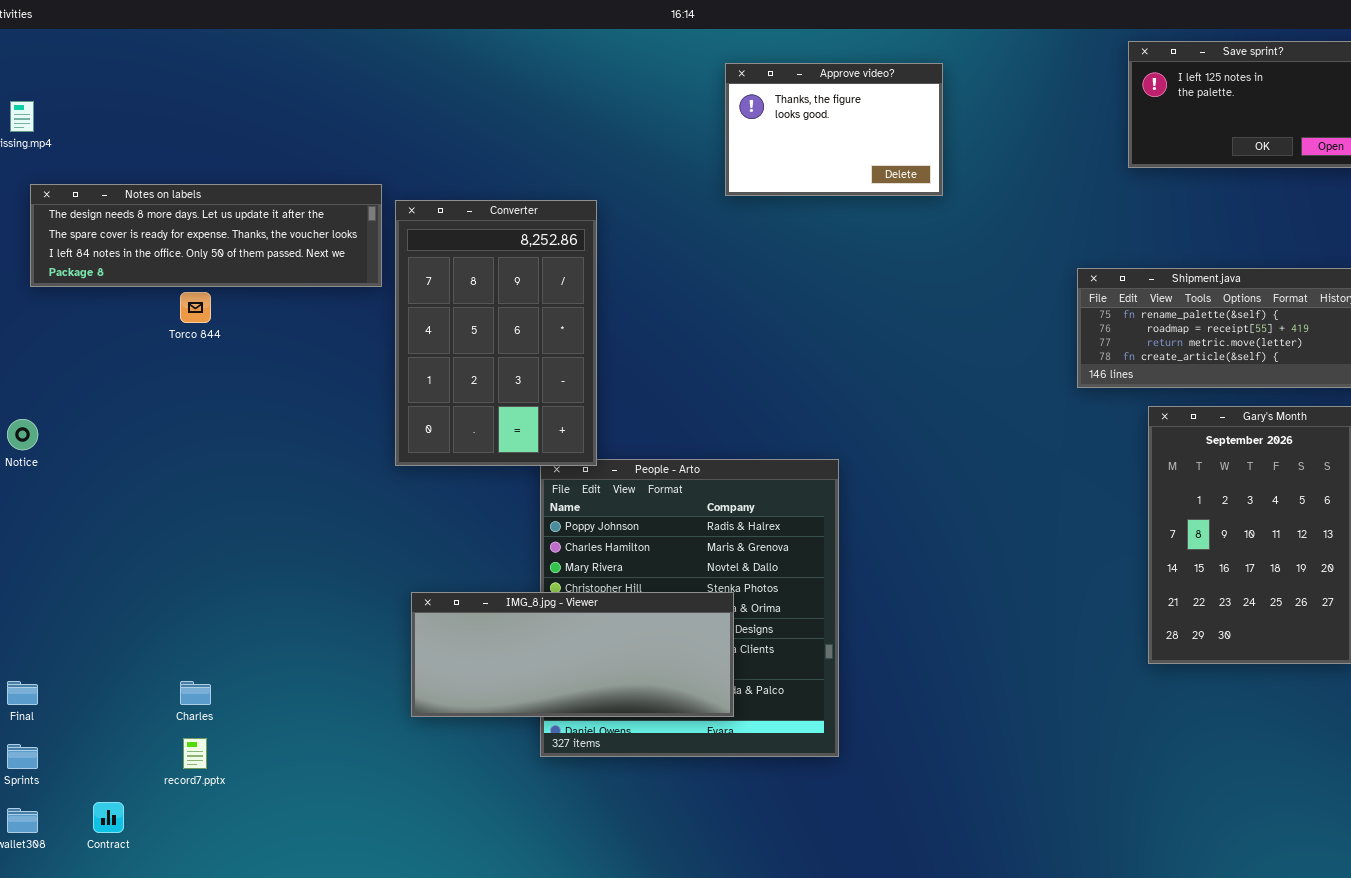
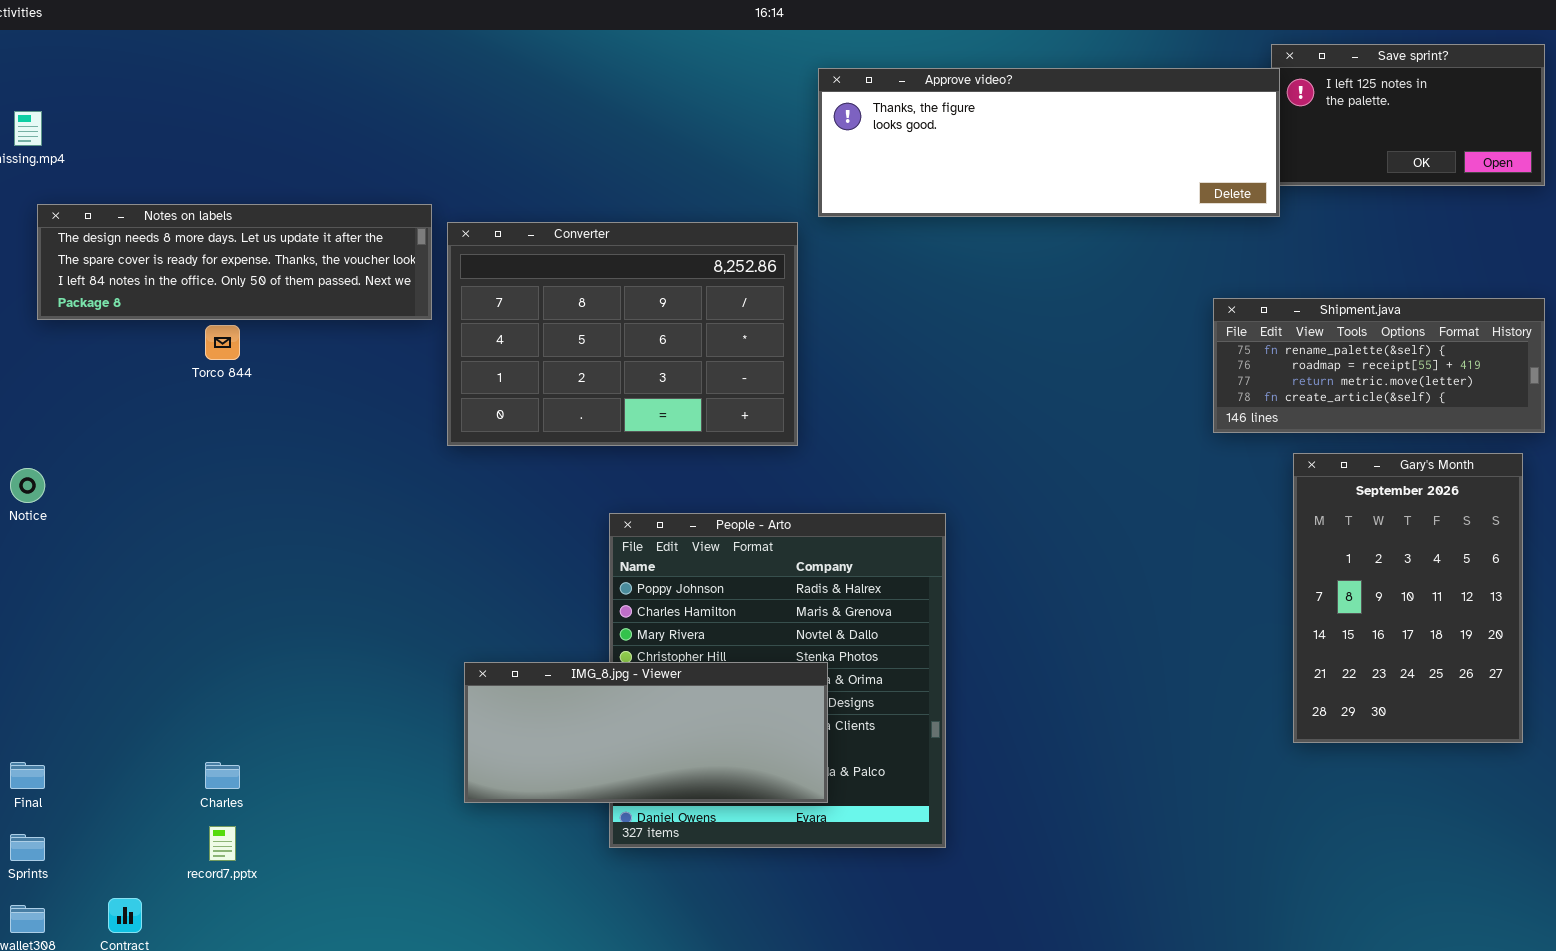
Approve video?: [725,63,943,196] -> [818,68,1280,217], resized
Converter: [395,200,597,466] -> [447,222,798,446], resized

